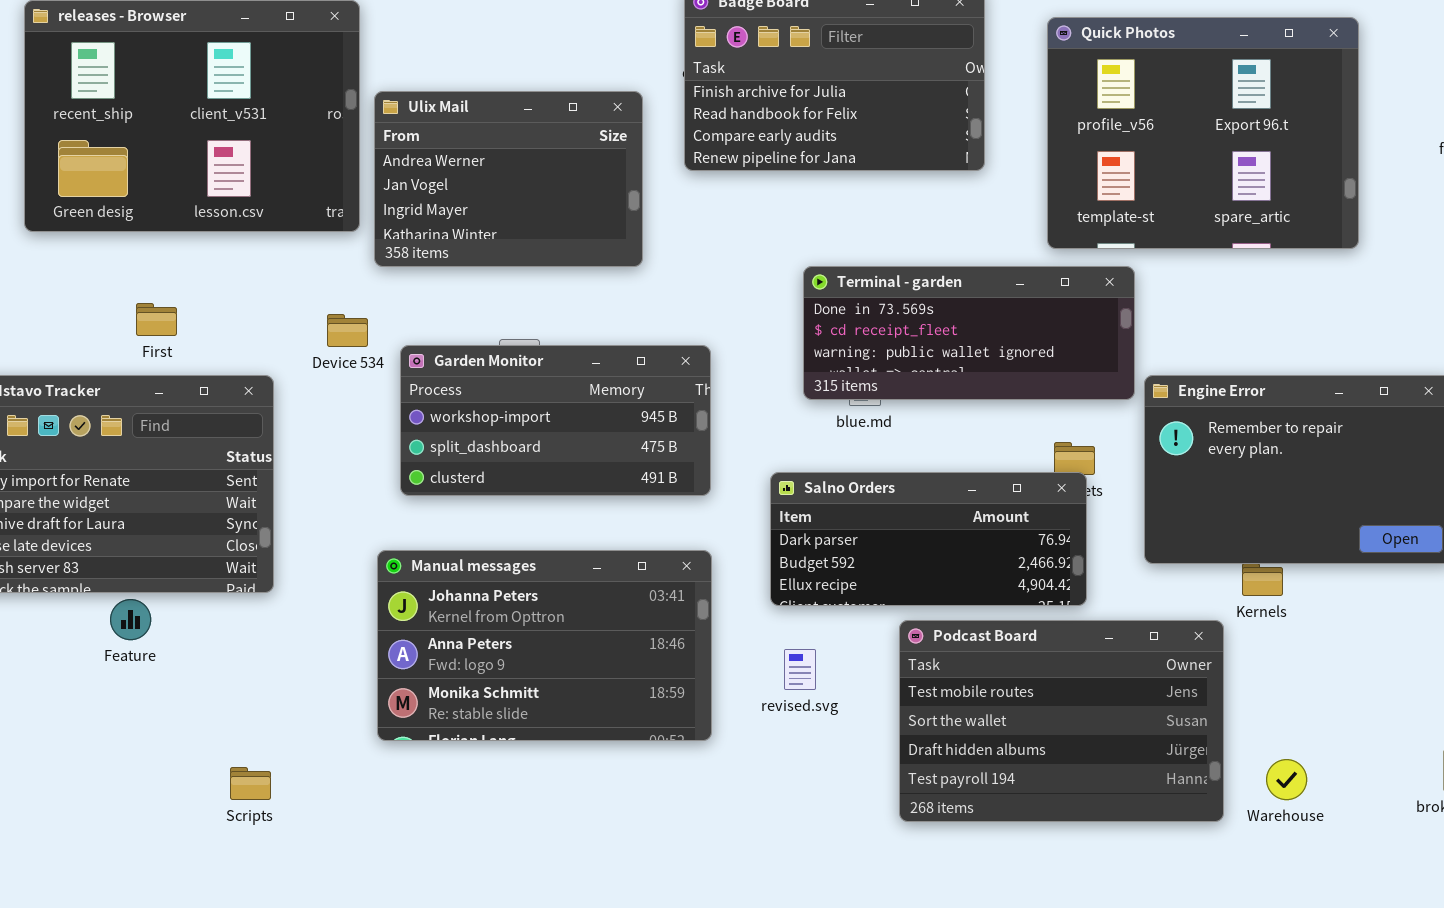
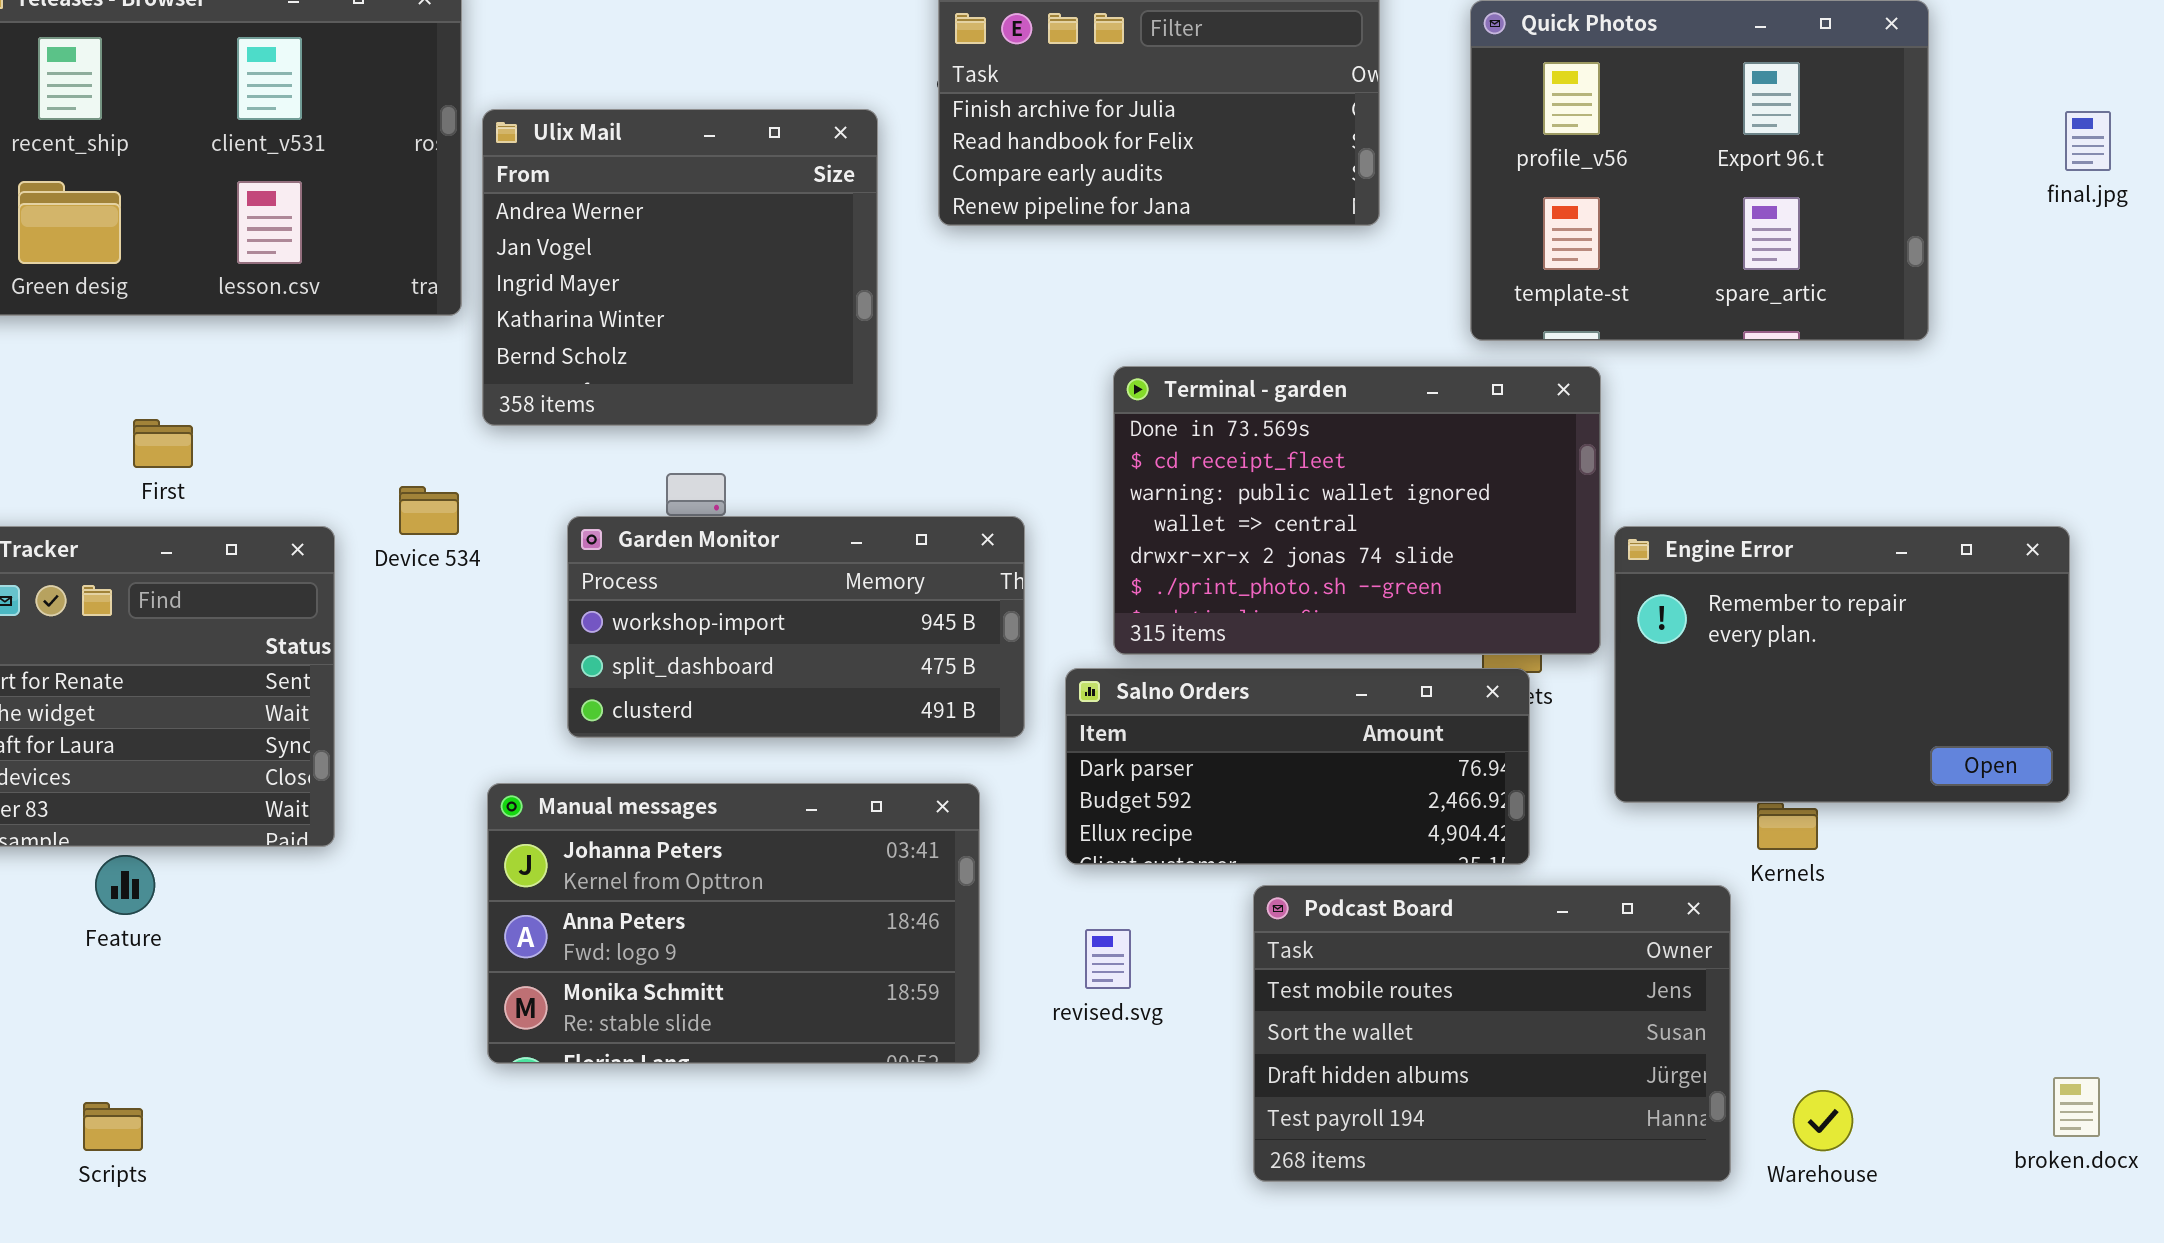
Ulix Mail: [374,91,643,267] -> [482,109,878,426], resized
Terminal - garden: [803,266,1135,400] -> [1113,366,1601,655], resized
Device 534: [327,314,368,347] -> [399,486,459,535], moved
Garden Monitor: [400,345,711,496] -> [567,516,1025,738], moved
Scripts: [230,767,271,800] -> [83,1102,143,1151], moved

